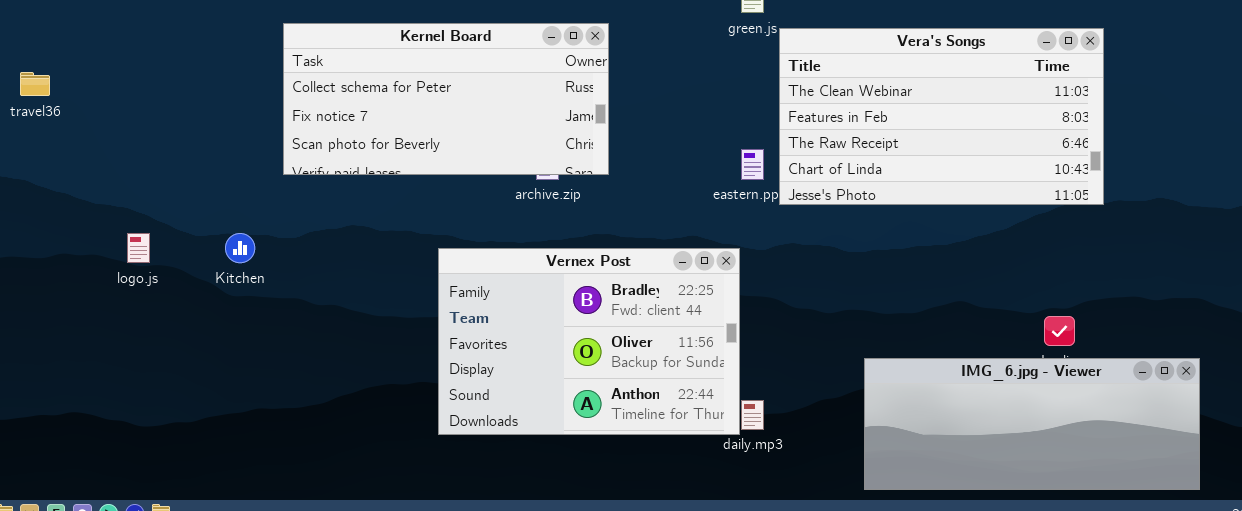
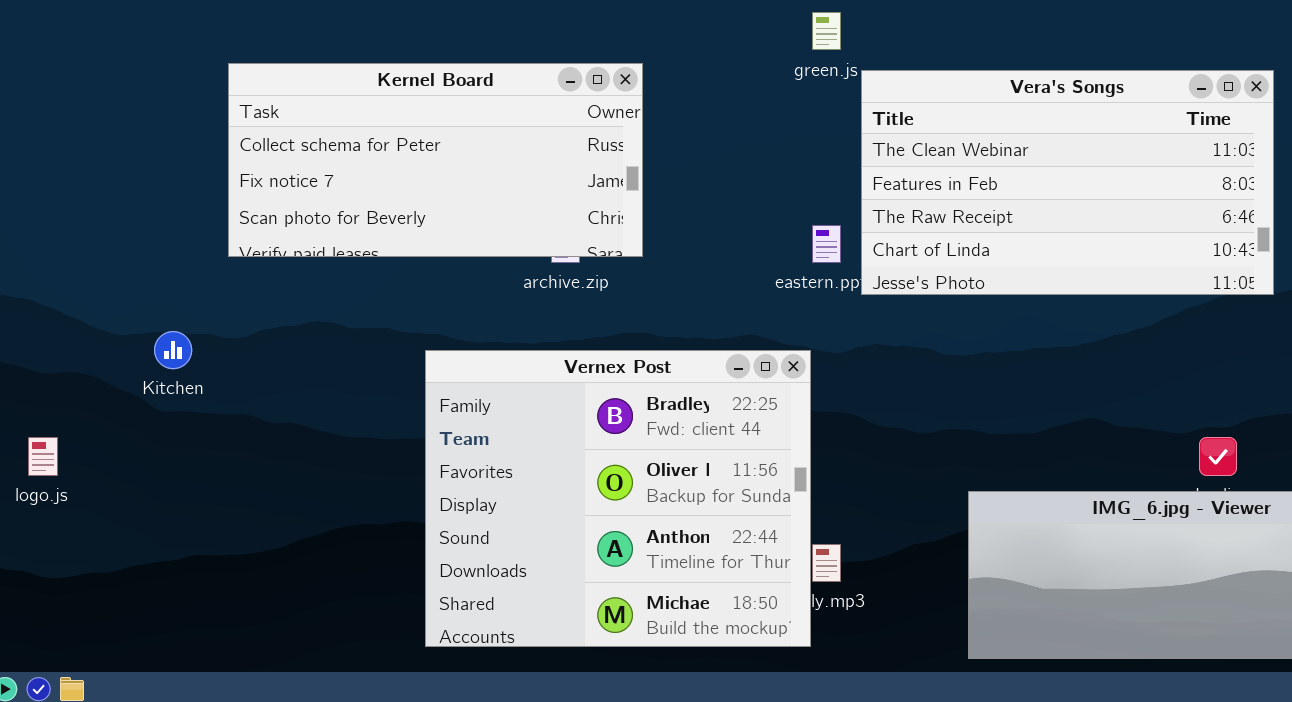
logo.js: [127,233,150,263] -> [28,437,58,476], moved
Vernex Post: [438,248,740,435] -> [425,350,811,647], resized

